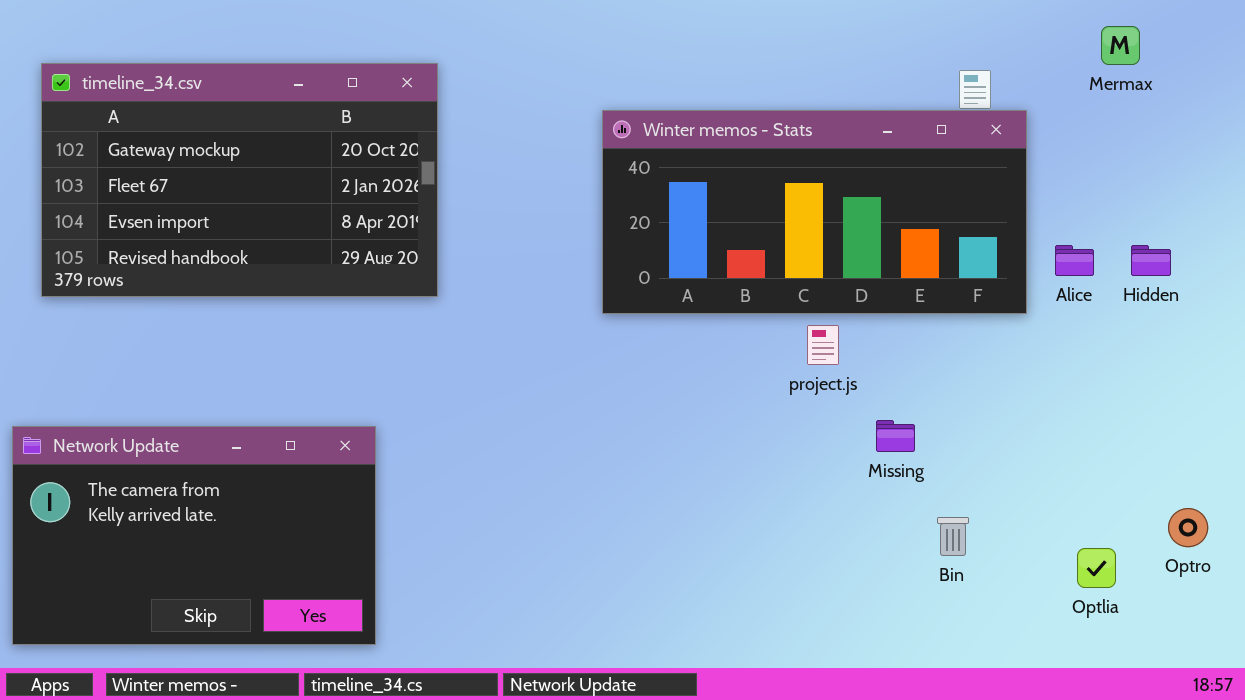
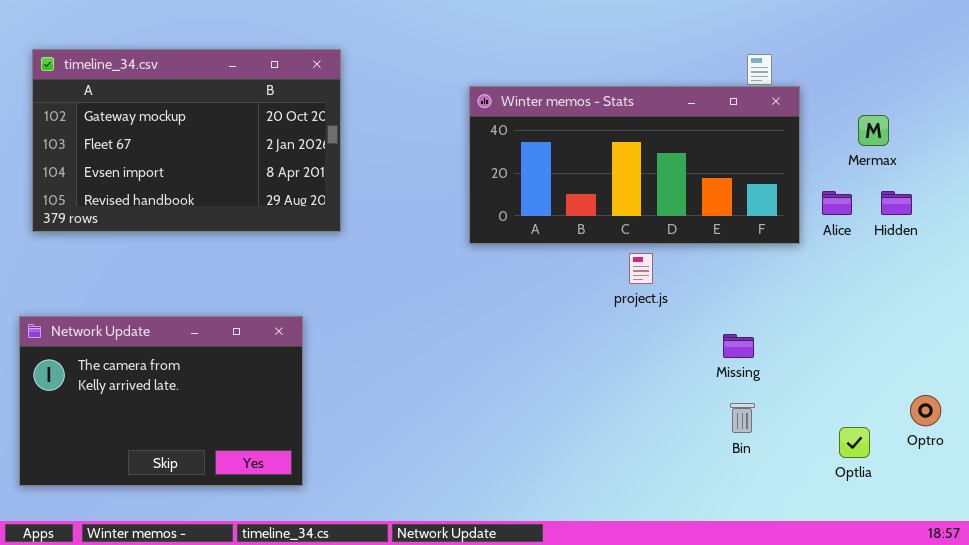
Mermax: [1101,26,1140,65] -> [858,115,889,146], moved
Missing: [876,420,915,452] -> [723,334,754,358], moved
Network Update: [12,426,376,645] -> [19,316,303,486], moved

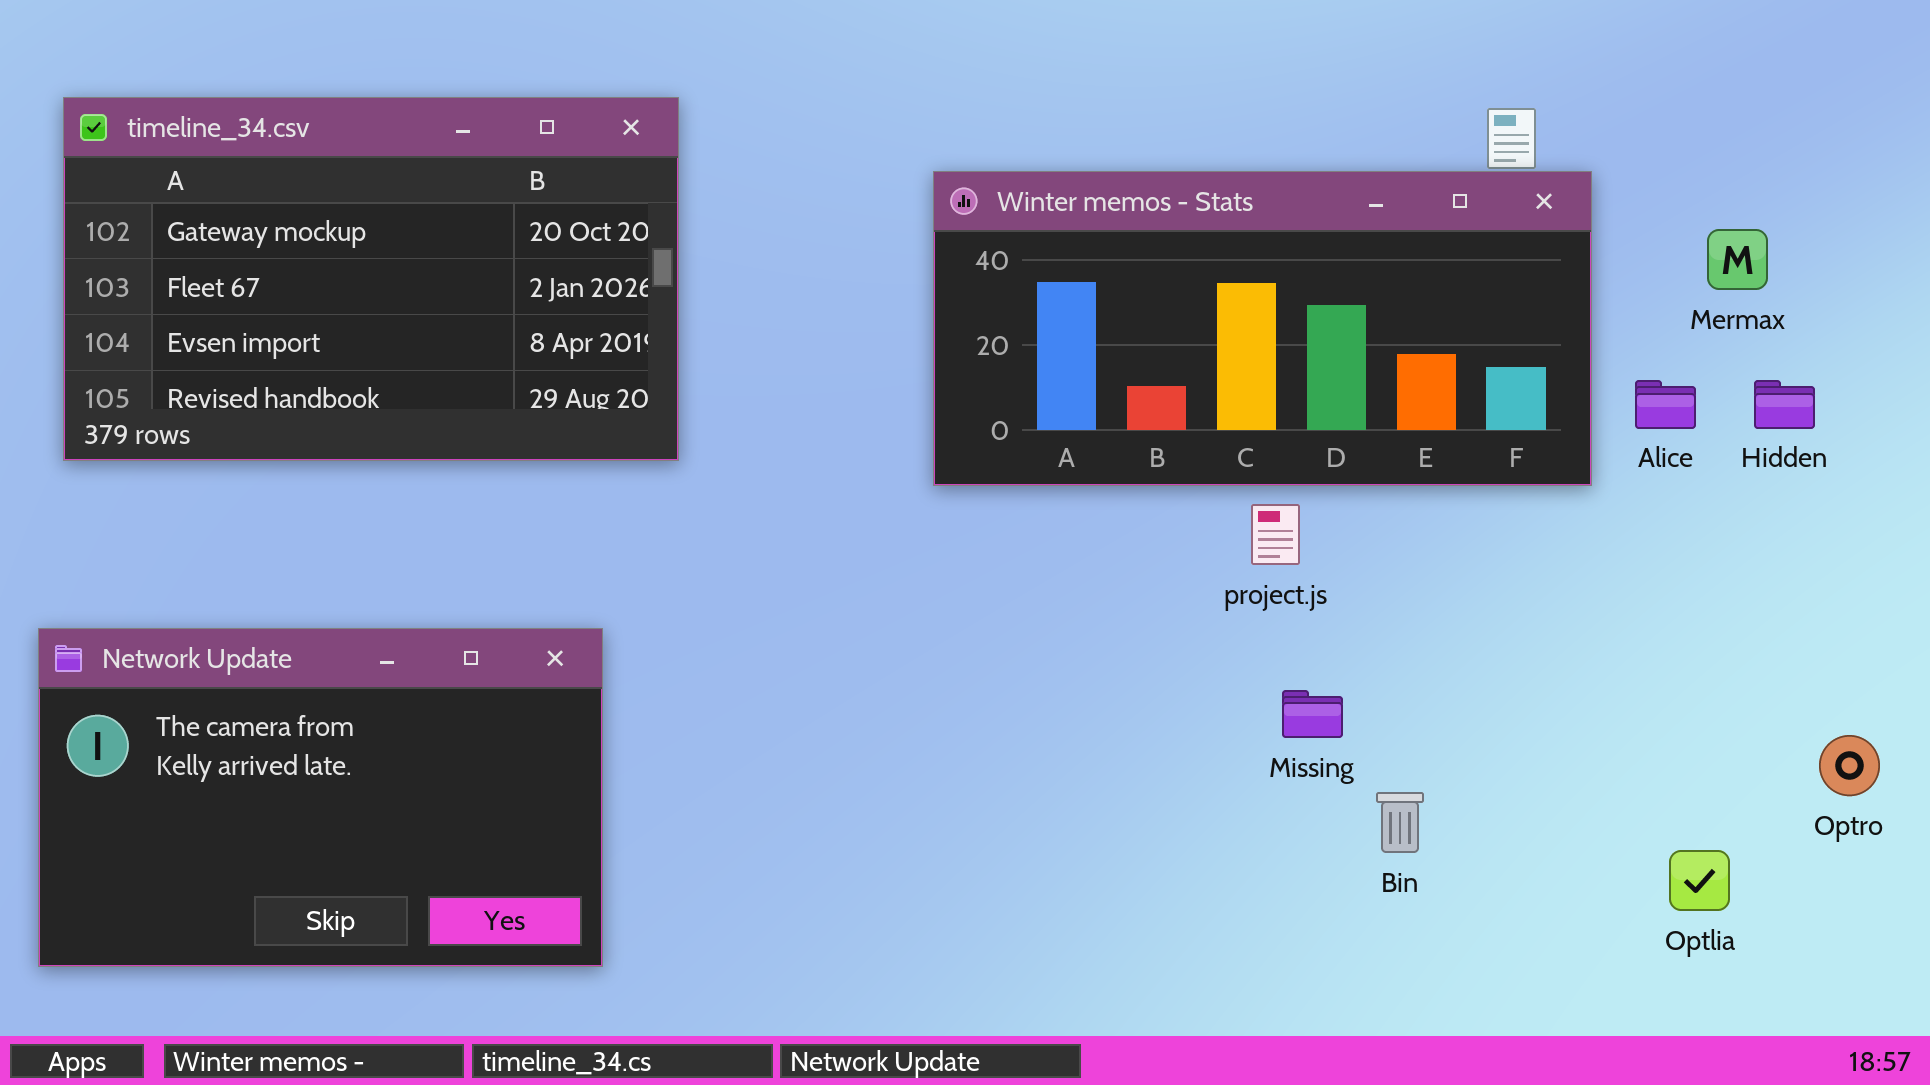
Missing: [723,334,754,358] -> [1282,690,1343,738], moved
Optro: [910,395,941,426] -> [1819,735,1880,796], moved
Bin: [730,403,755,433] -> [1376,792,1424,853], moved

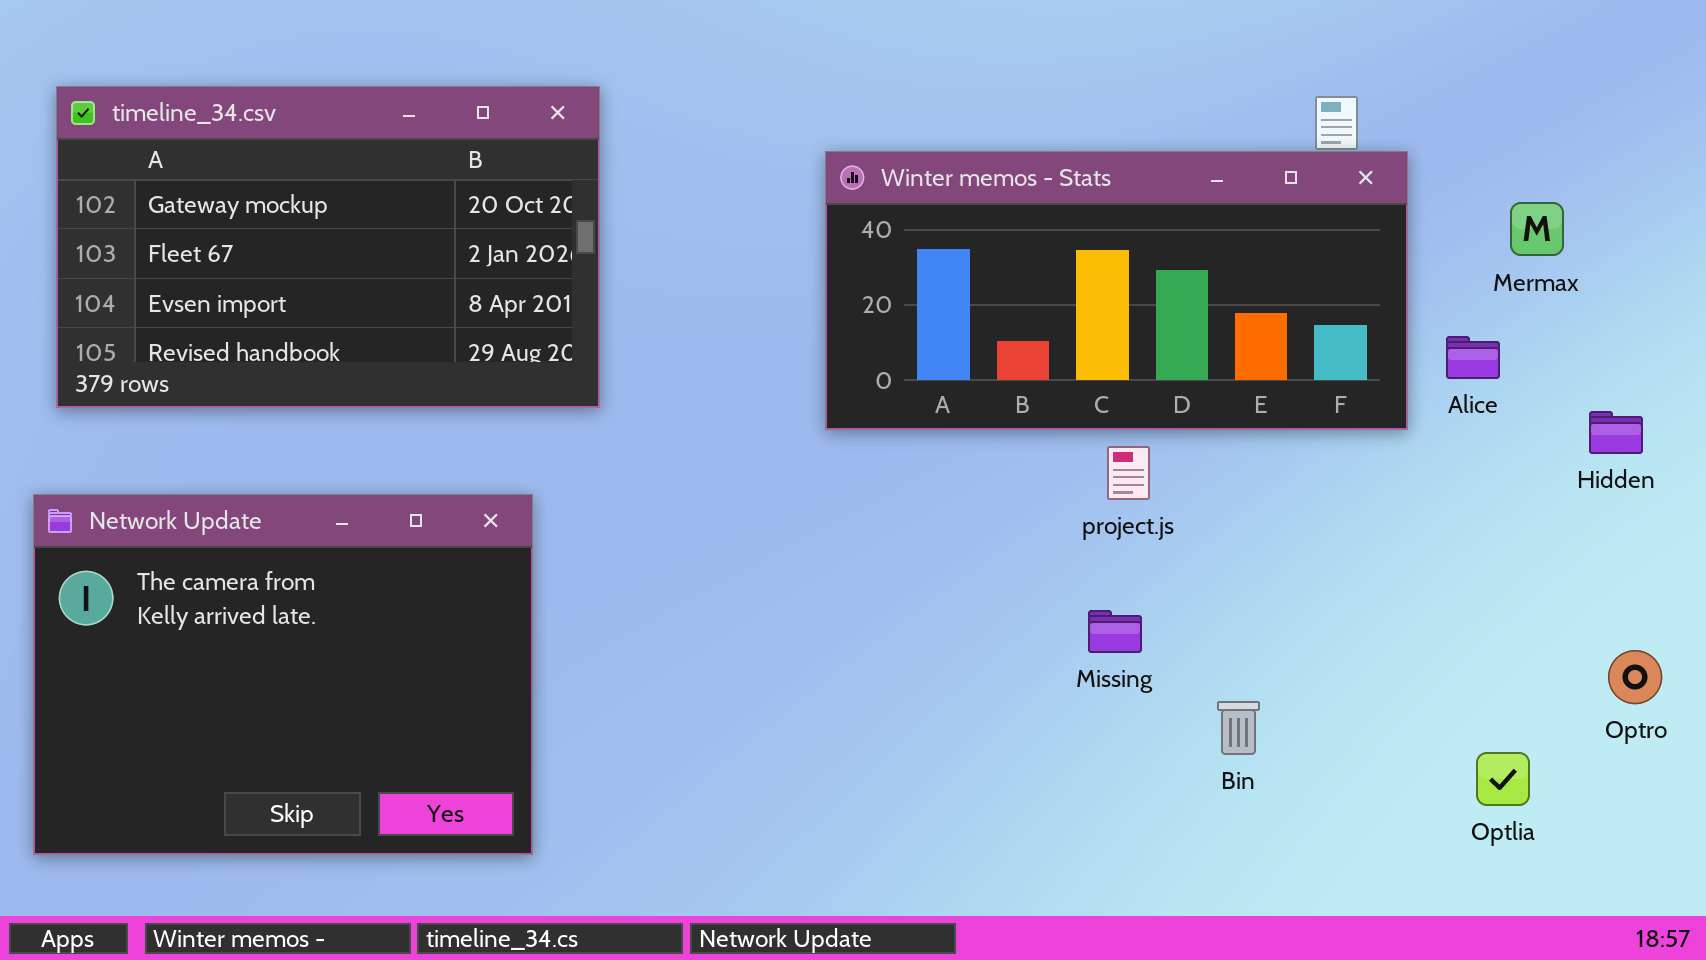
Hidden: [1754,380,1815,429] -> [1589,411,1643,454], moved
Network Update: [38,628,603,967] -> [33,494,533,855], resized
Missing: [1282,690,1343,738] -> [1088,610,1142,653], moved

